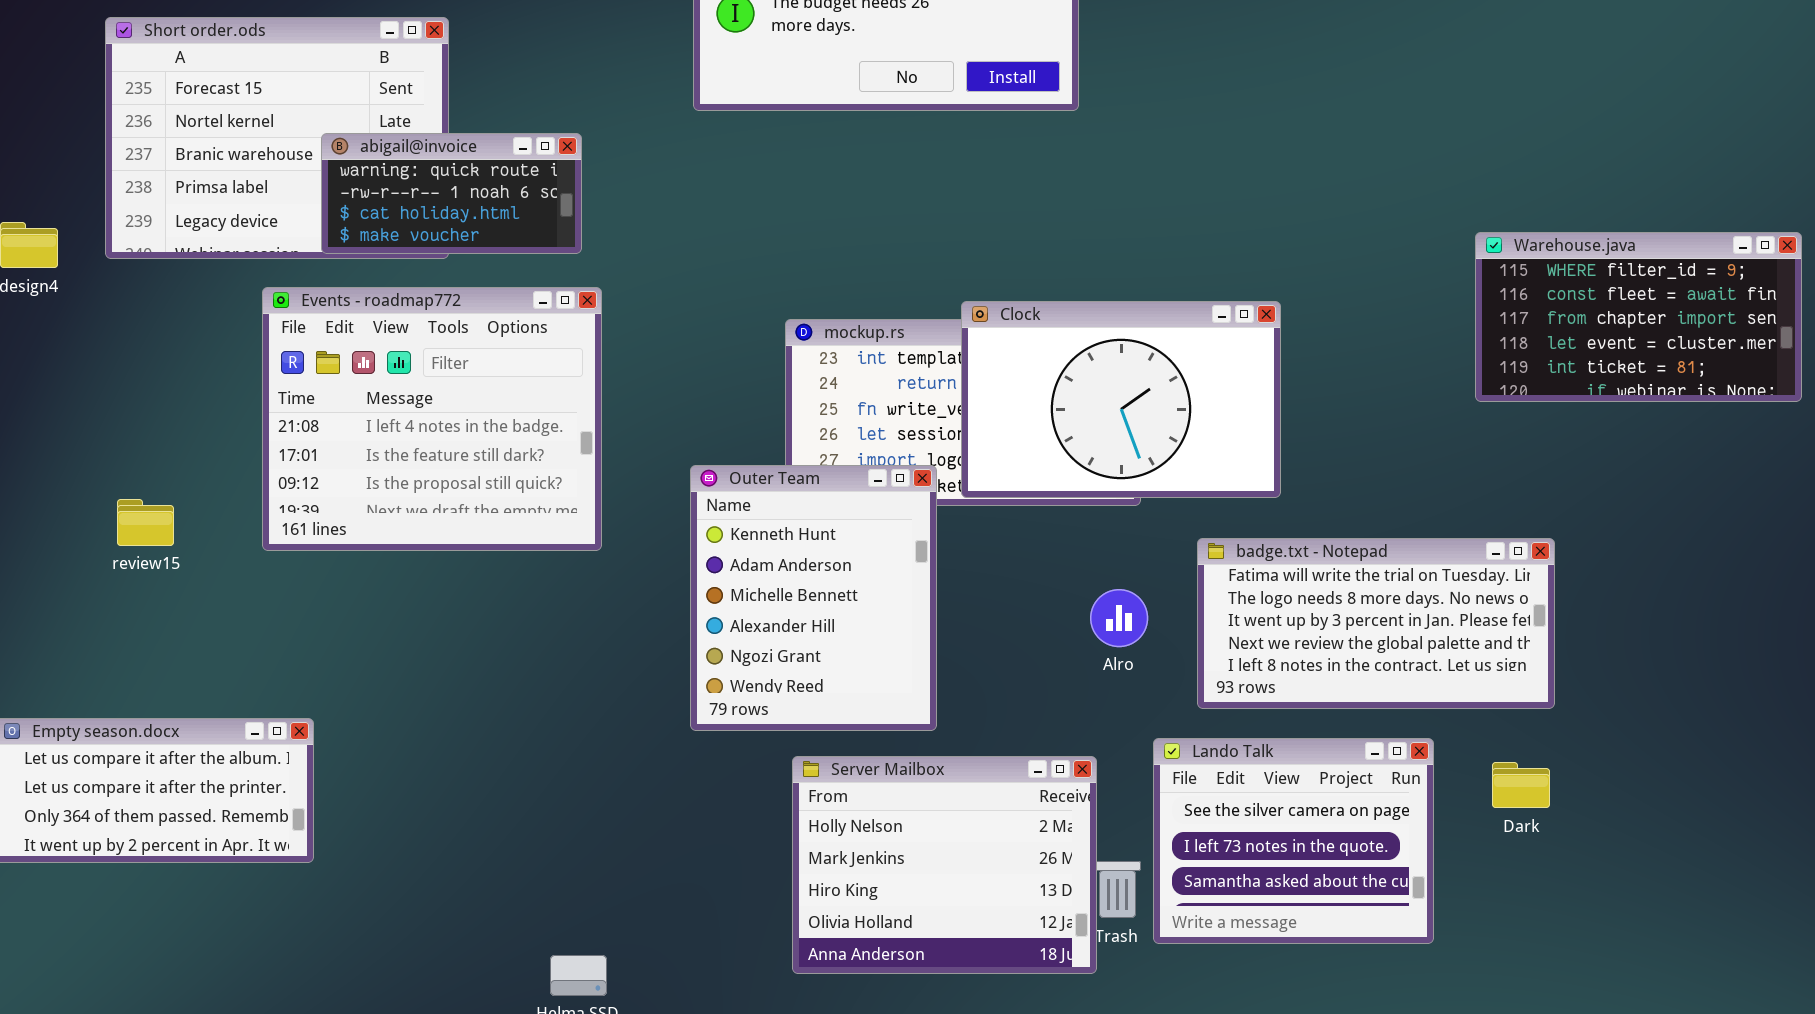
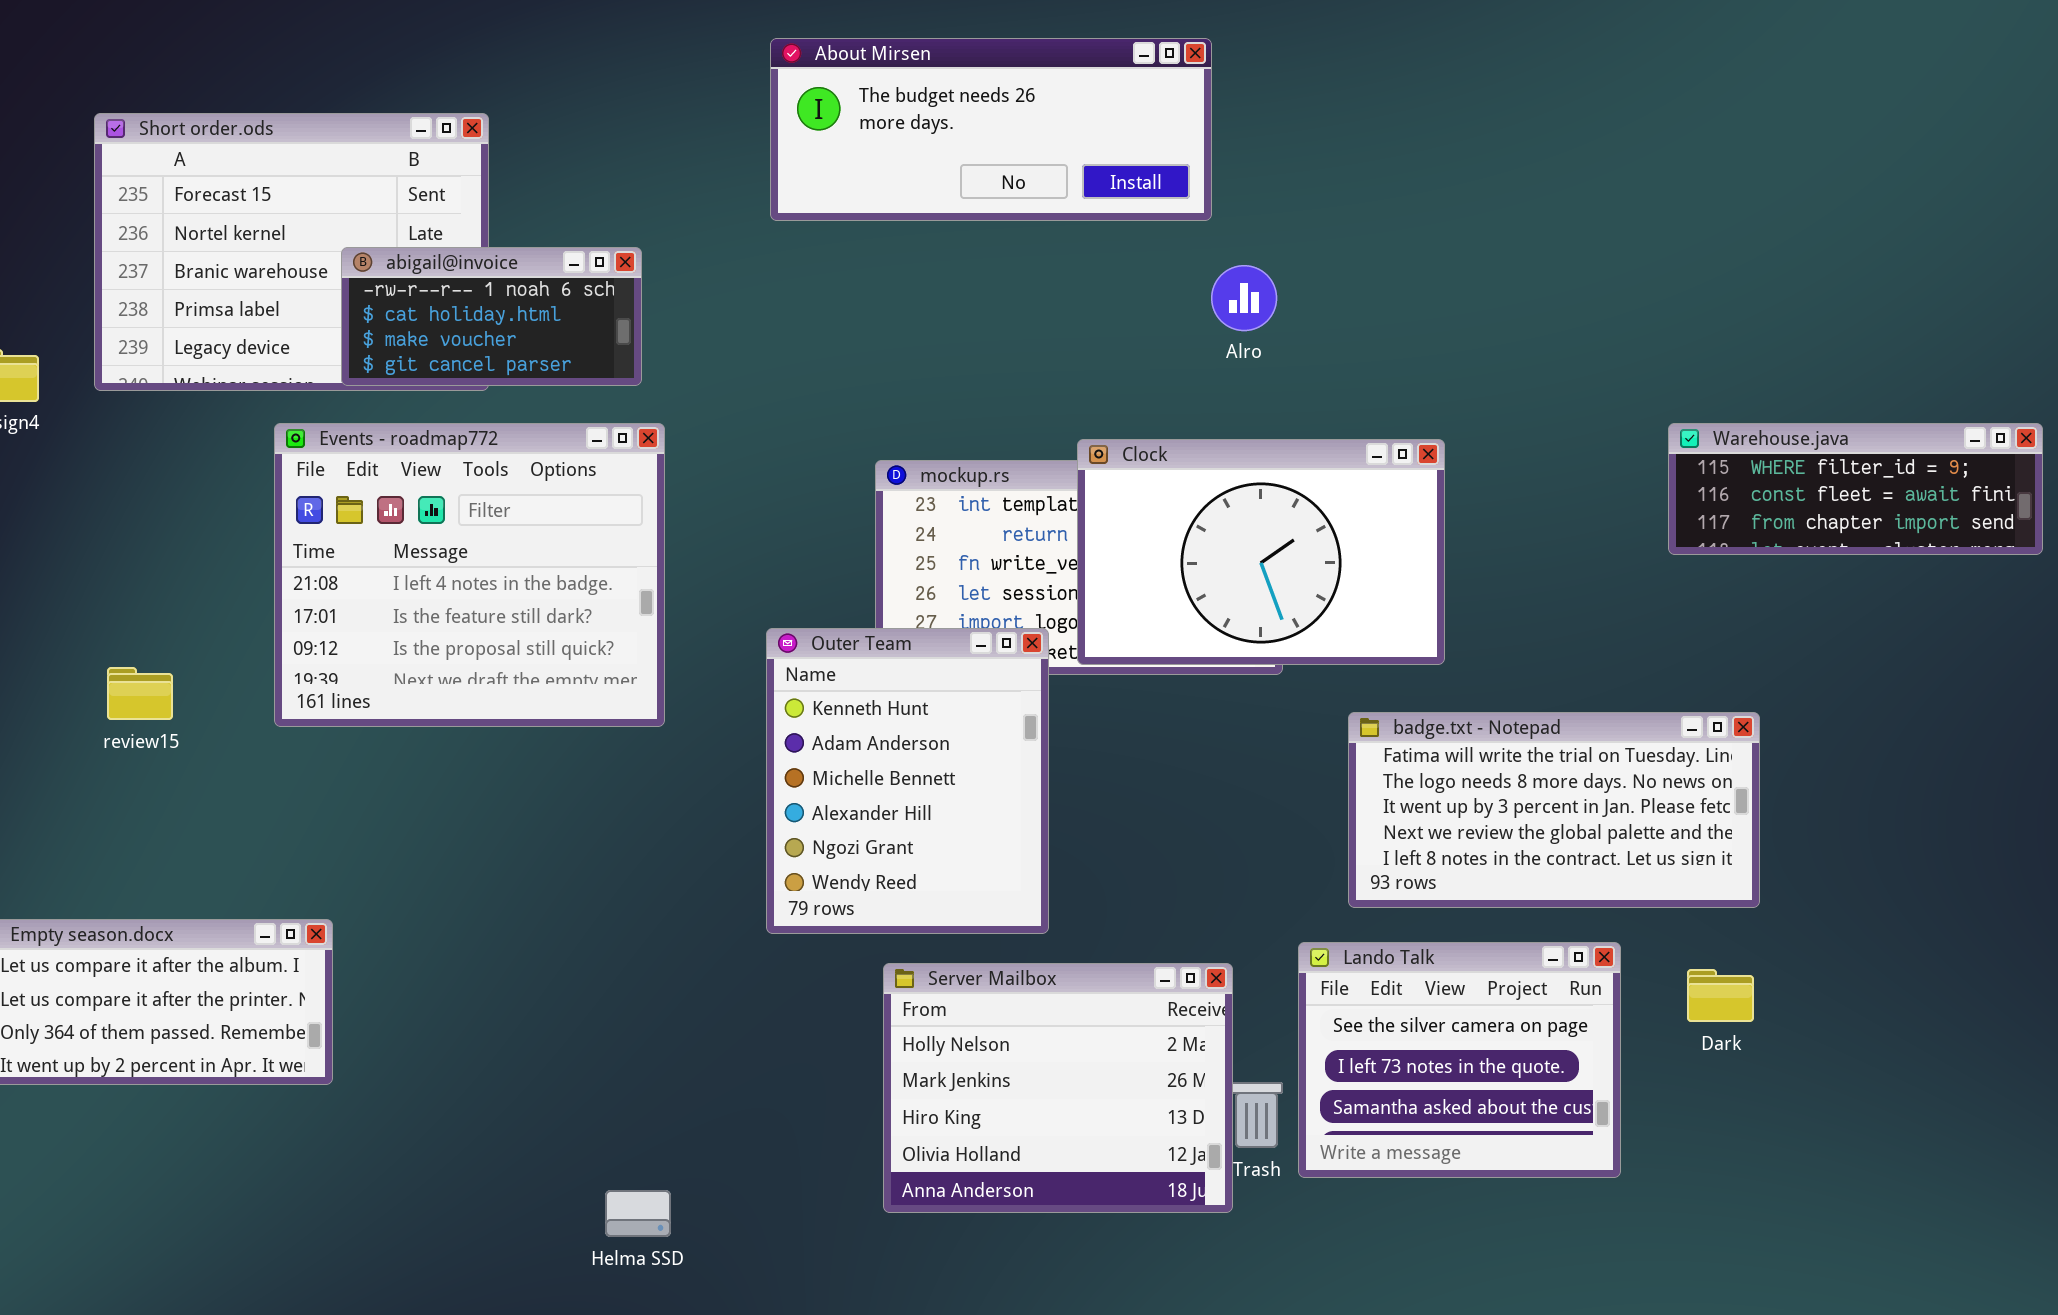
abigail@invoice: [321,133,582,254] -> [341,247,642,386], scrolled down 1 row
Warehouse.java: [1475,232,1802,402] -> [1668,423,2043,555], resized
Alro: [1090,589,1148,647] -> [1211,265,1277,331], moved

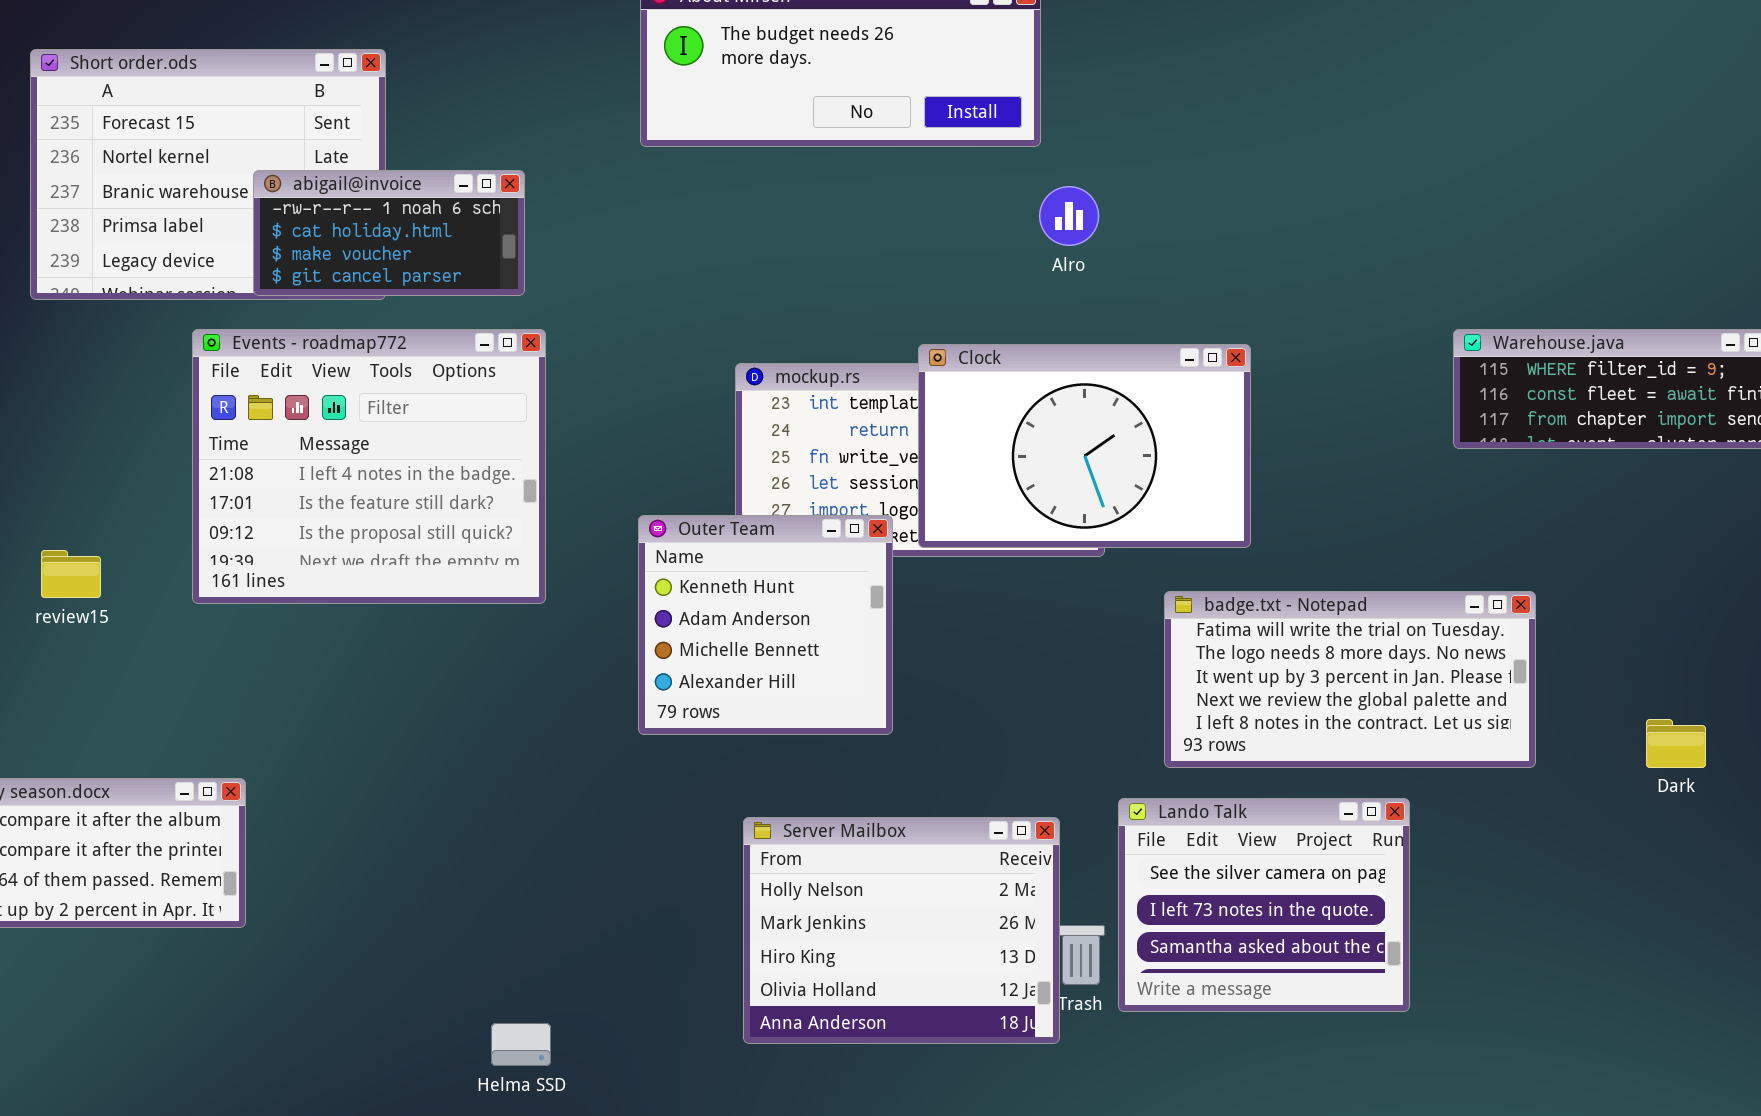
Outer Team: [766,628,1049,934] -> [638,515,893,735], resized
Dark: [1687,969,1754,1022] -> [1646,719,1706,768], moved

